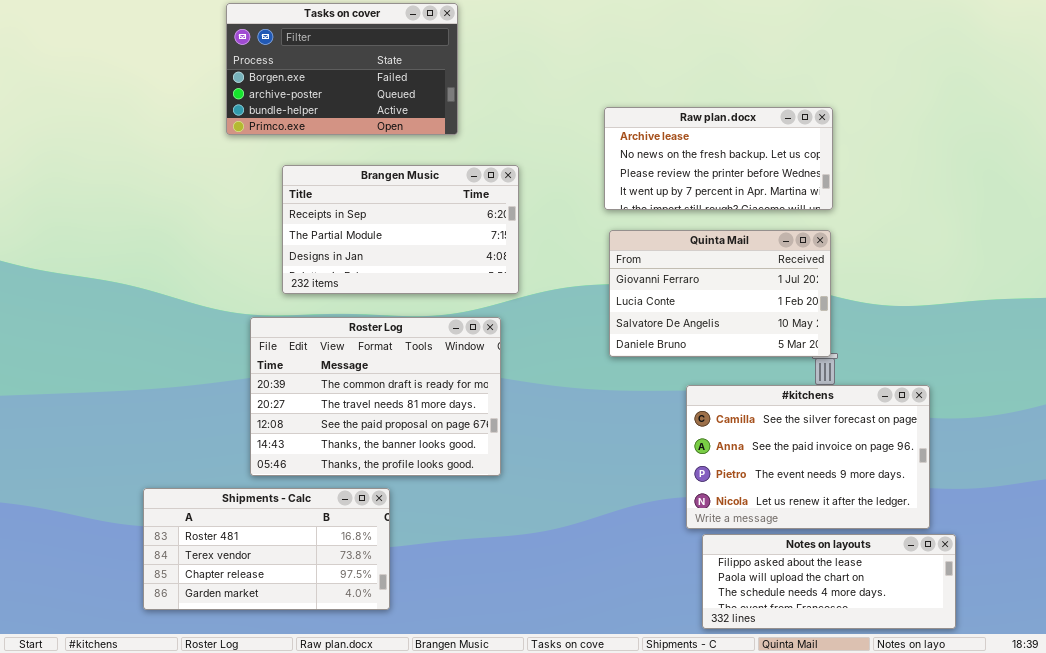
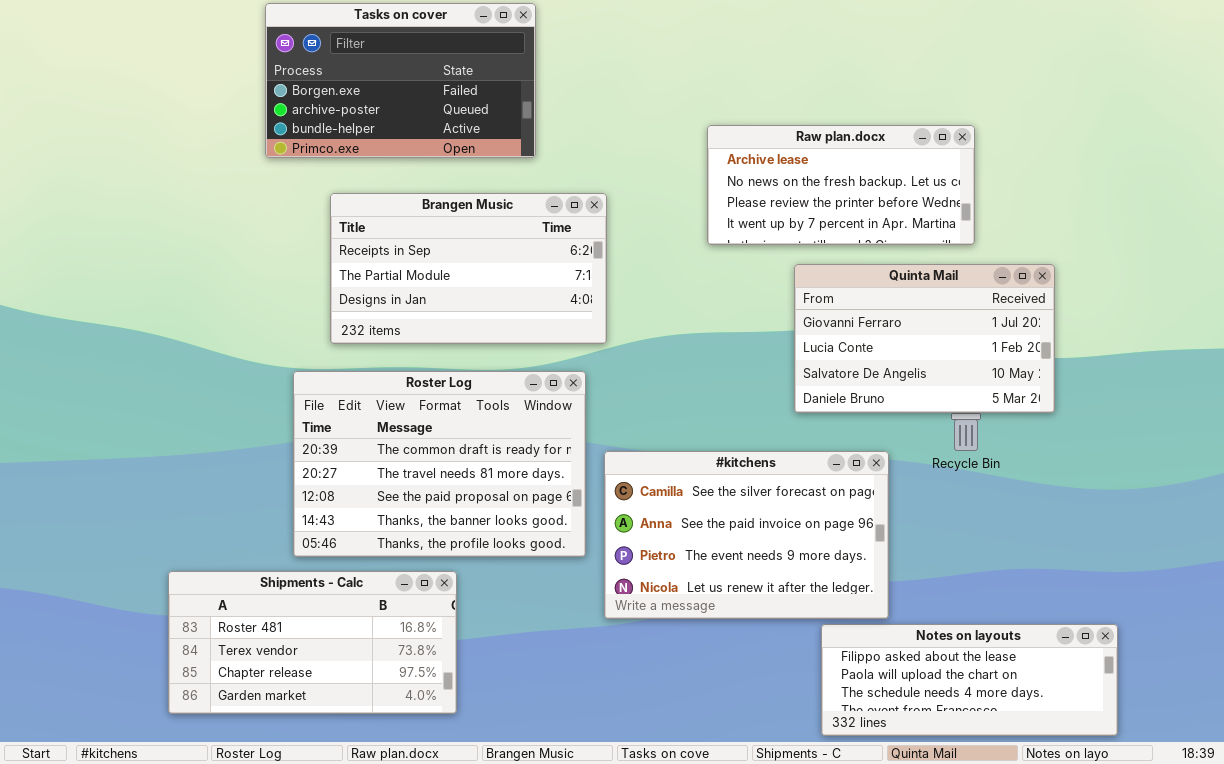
Quinta Mail: [609,230,831,357] -> [794,264,1055,413], moved
#kitchens: [686,385,930,529] -> [604,451,889,619], moved

